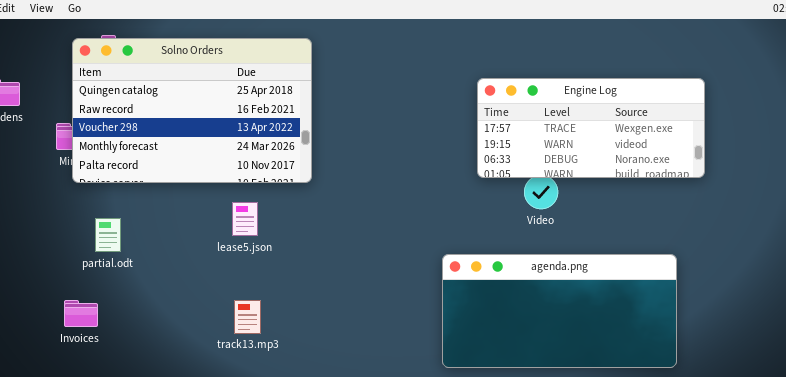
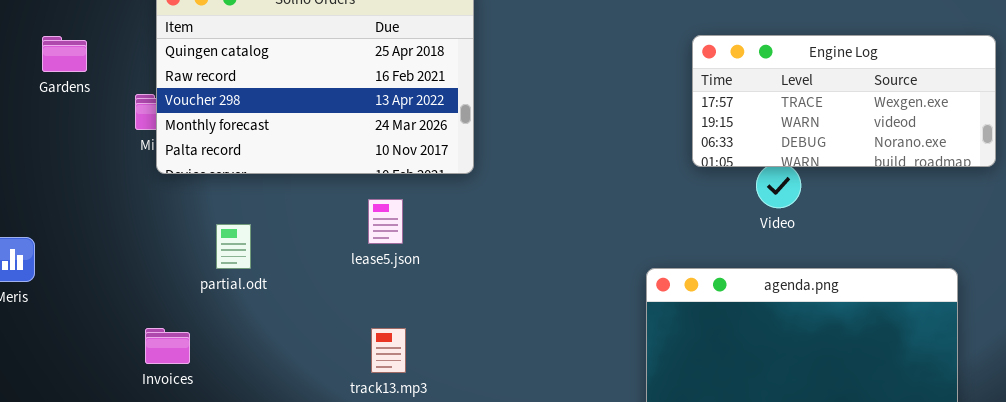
partial.odt: [95,218,121,252] -> [216,224,251,269], moved

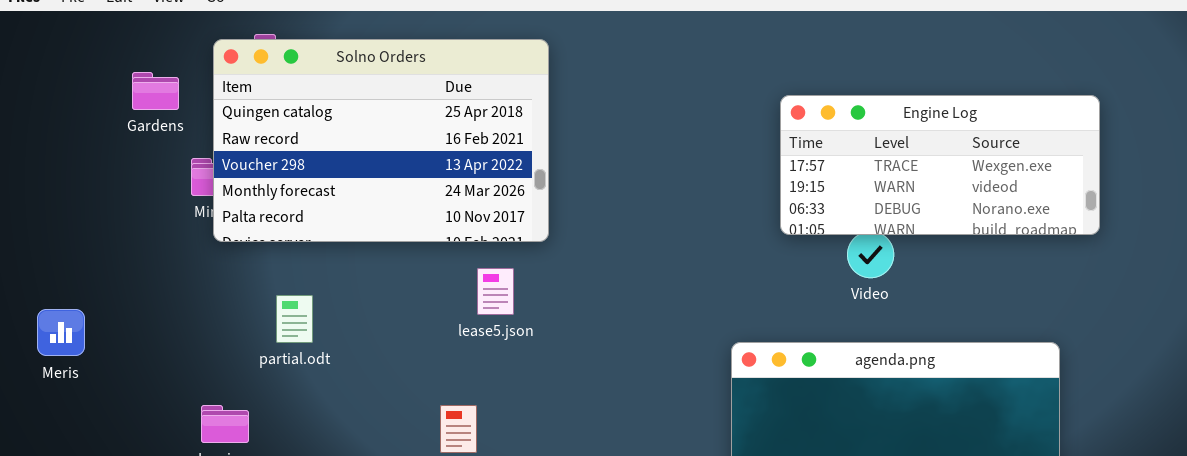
Gardens: [42,36,87,72] -> [132,72,179,110], moved
lease5.json: [368,199,403,244] -> [477,268,514,315], moved

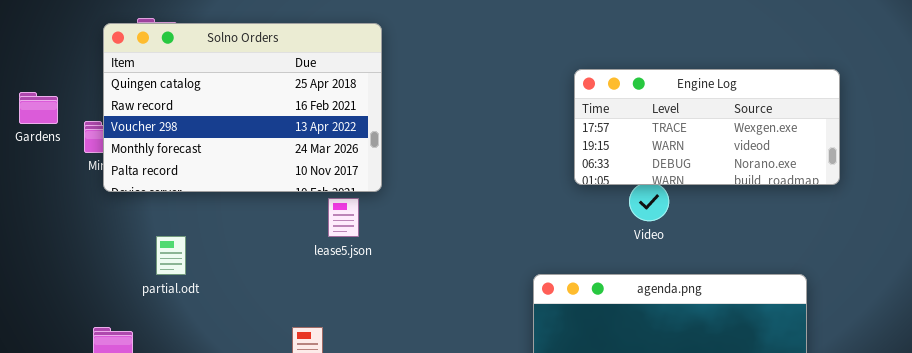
Gardens: [132,72,179,110] -> [19,92,58,124], moved
lease5.json: [477,268,514,315] -> [328,198,359,237], moved

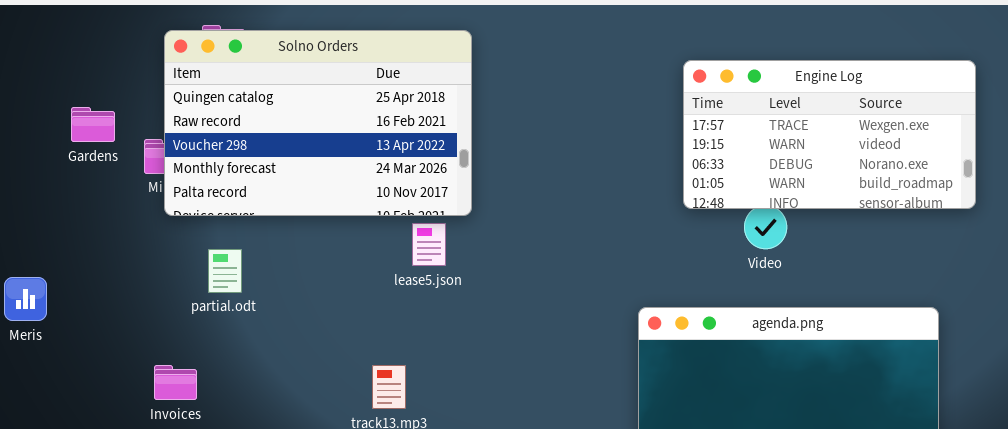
Engine Log: [574,69,840,185] -> [683,60,976,209], resized
partial.odt: [156,236,186,275] -> [208,249,242,293], moved

